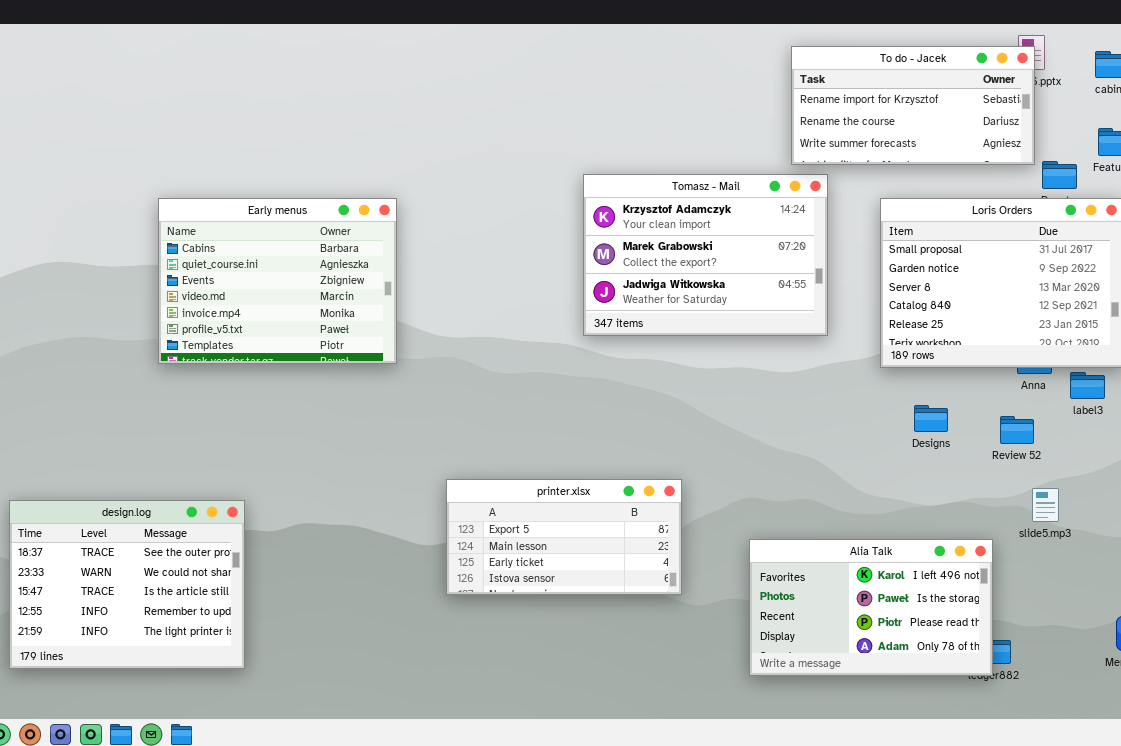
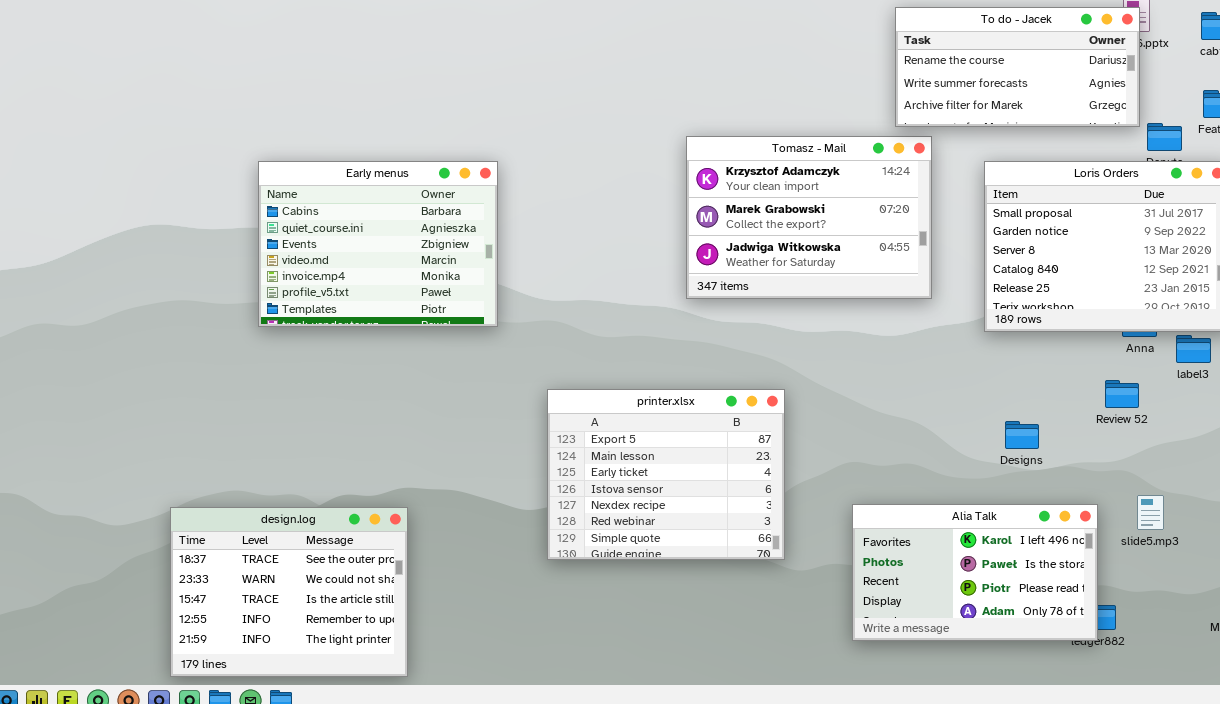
To do - Jacek: [791,46,1035,165] -> [895,7,1140,127], scrolled down 1 row
Designs: [914,405,948,432] -> [1005,421,1039,449], moved
printer.xlsx: [446,479,682,595] -> [547,389,785,560], resized
slide5.mp3: [1032,488,1059,522] -> [1137,495,1164,530], moved
design.log: [9,500,245,669] -> [170,507,408,677], moved

